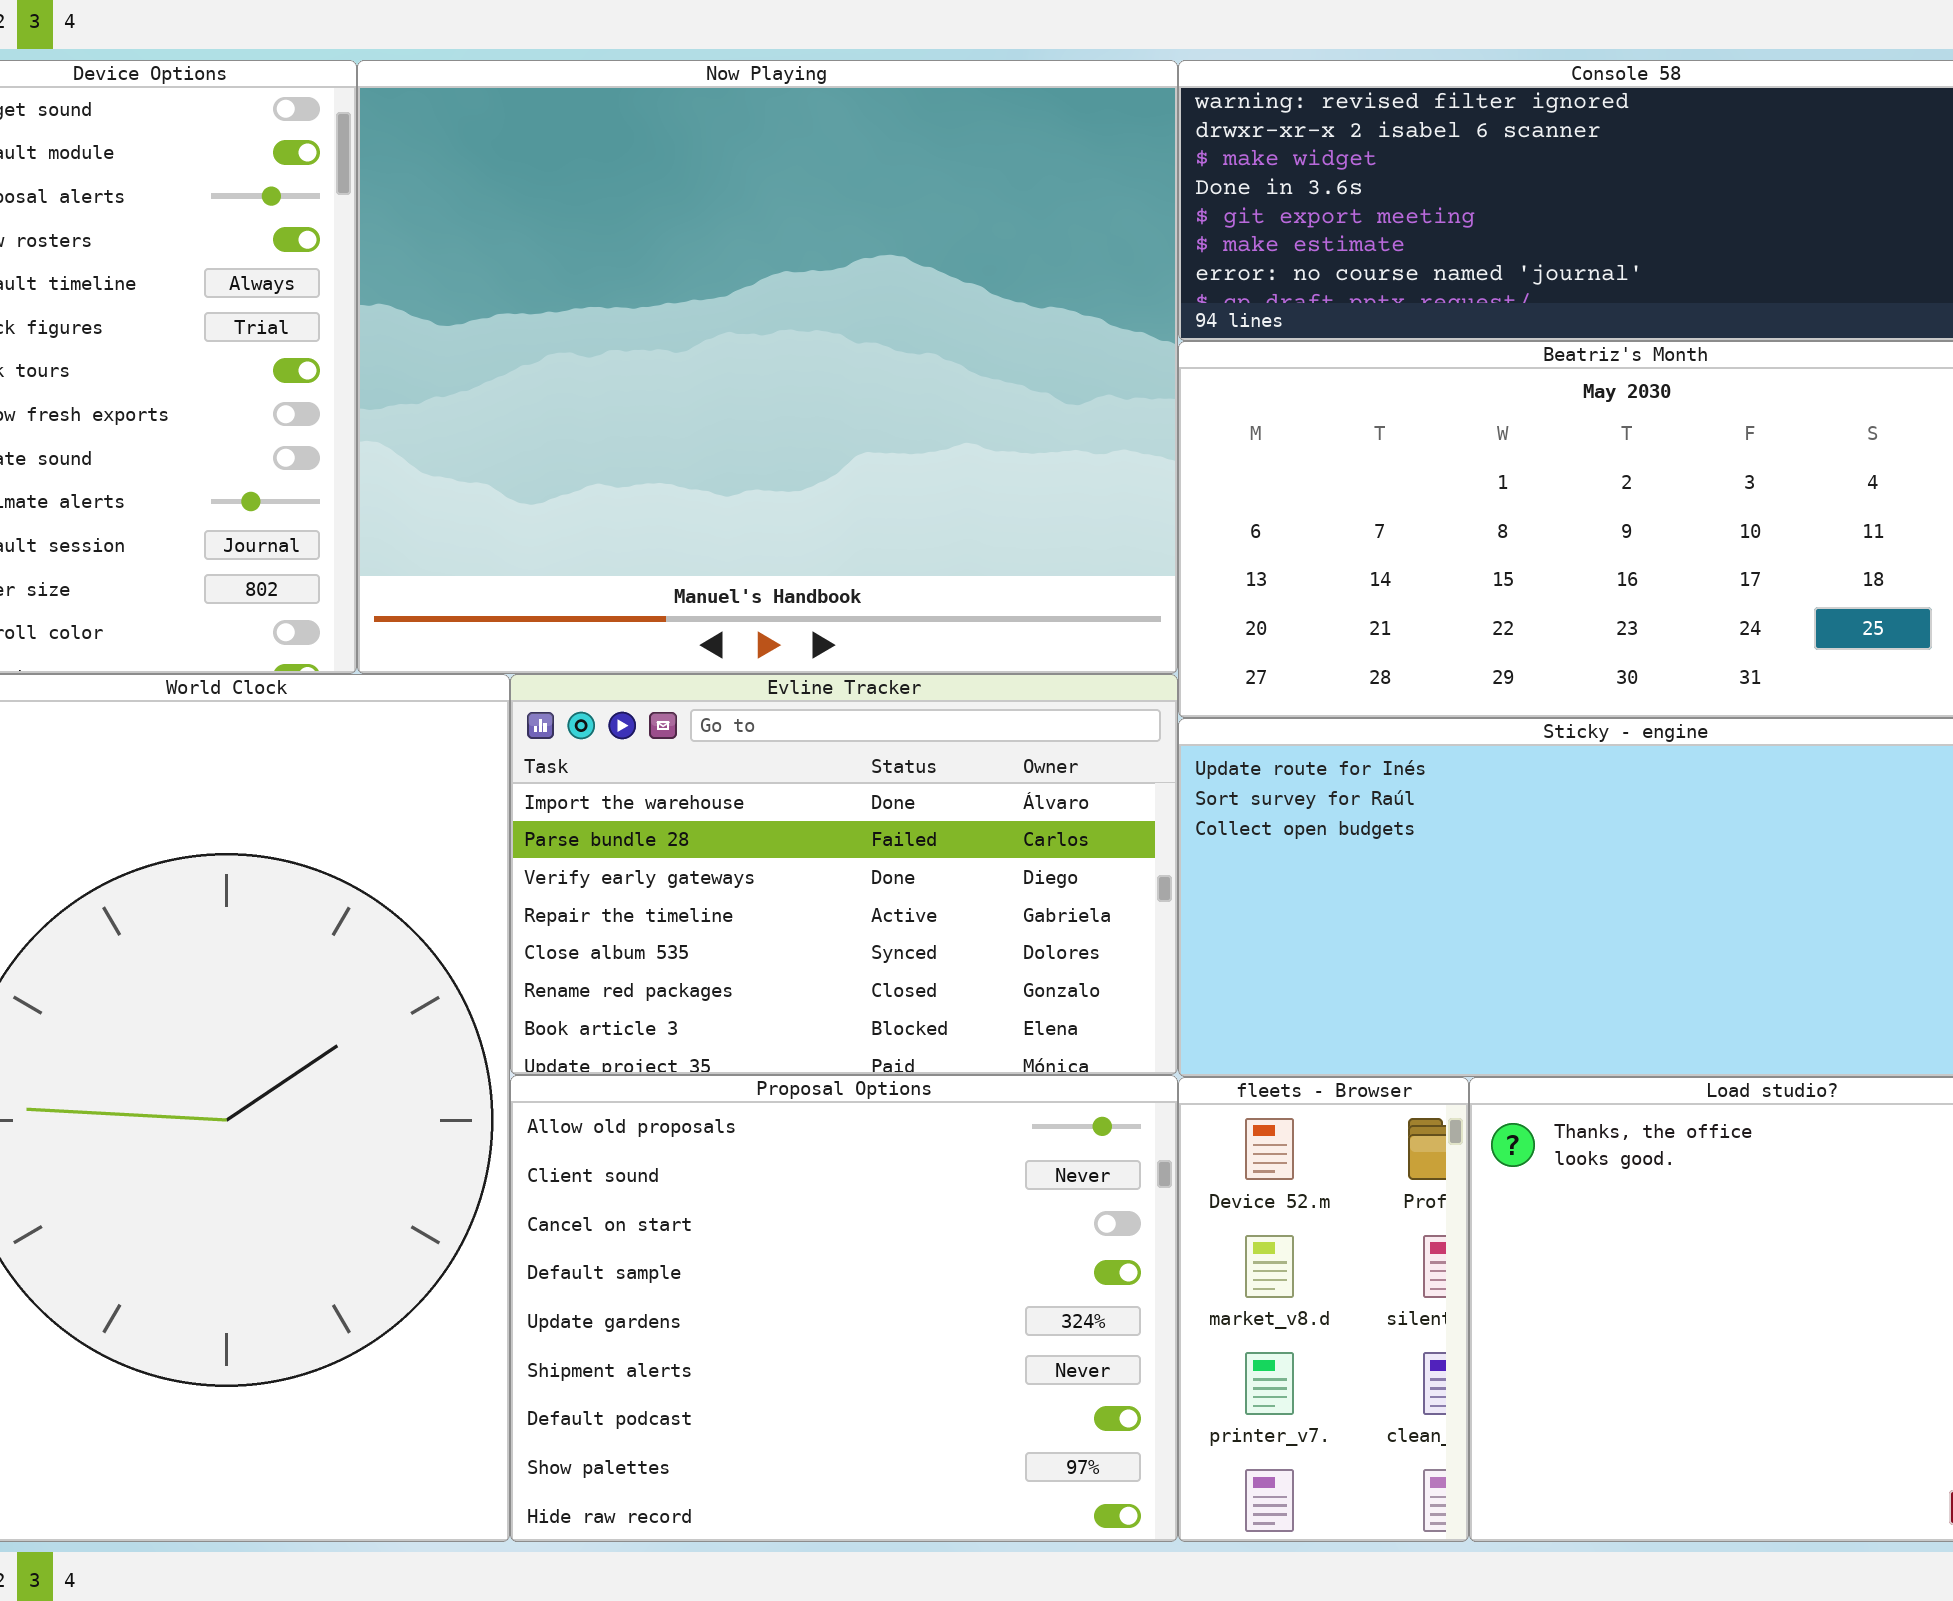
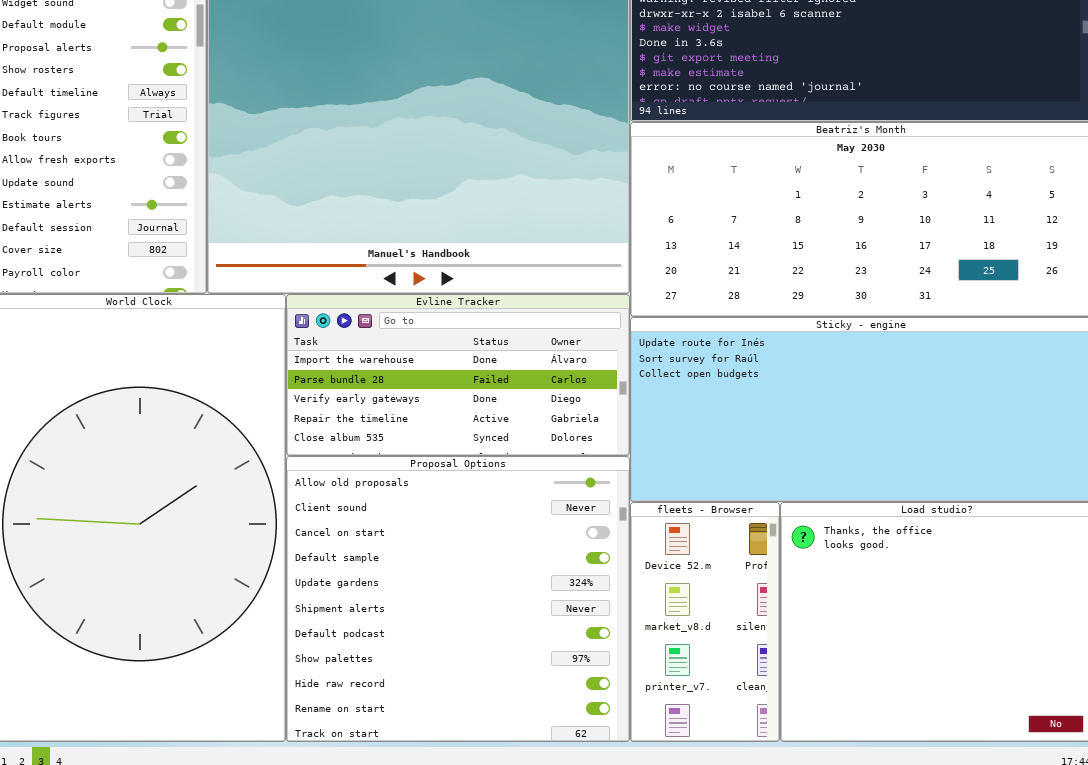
Evline Tracker: [510,674,1178,1075] -> [286,294,630,456], resized
Proposal Options: [510,1075,1178,1542] -> [286,456,630,742], resized

